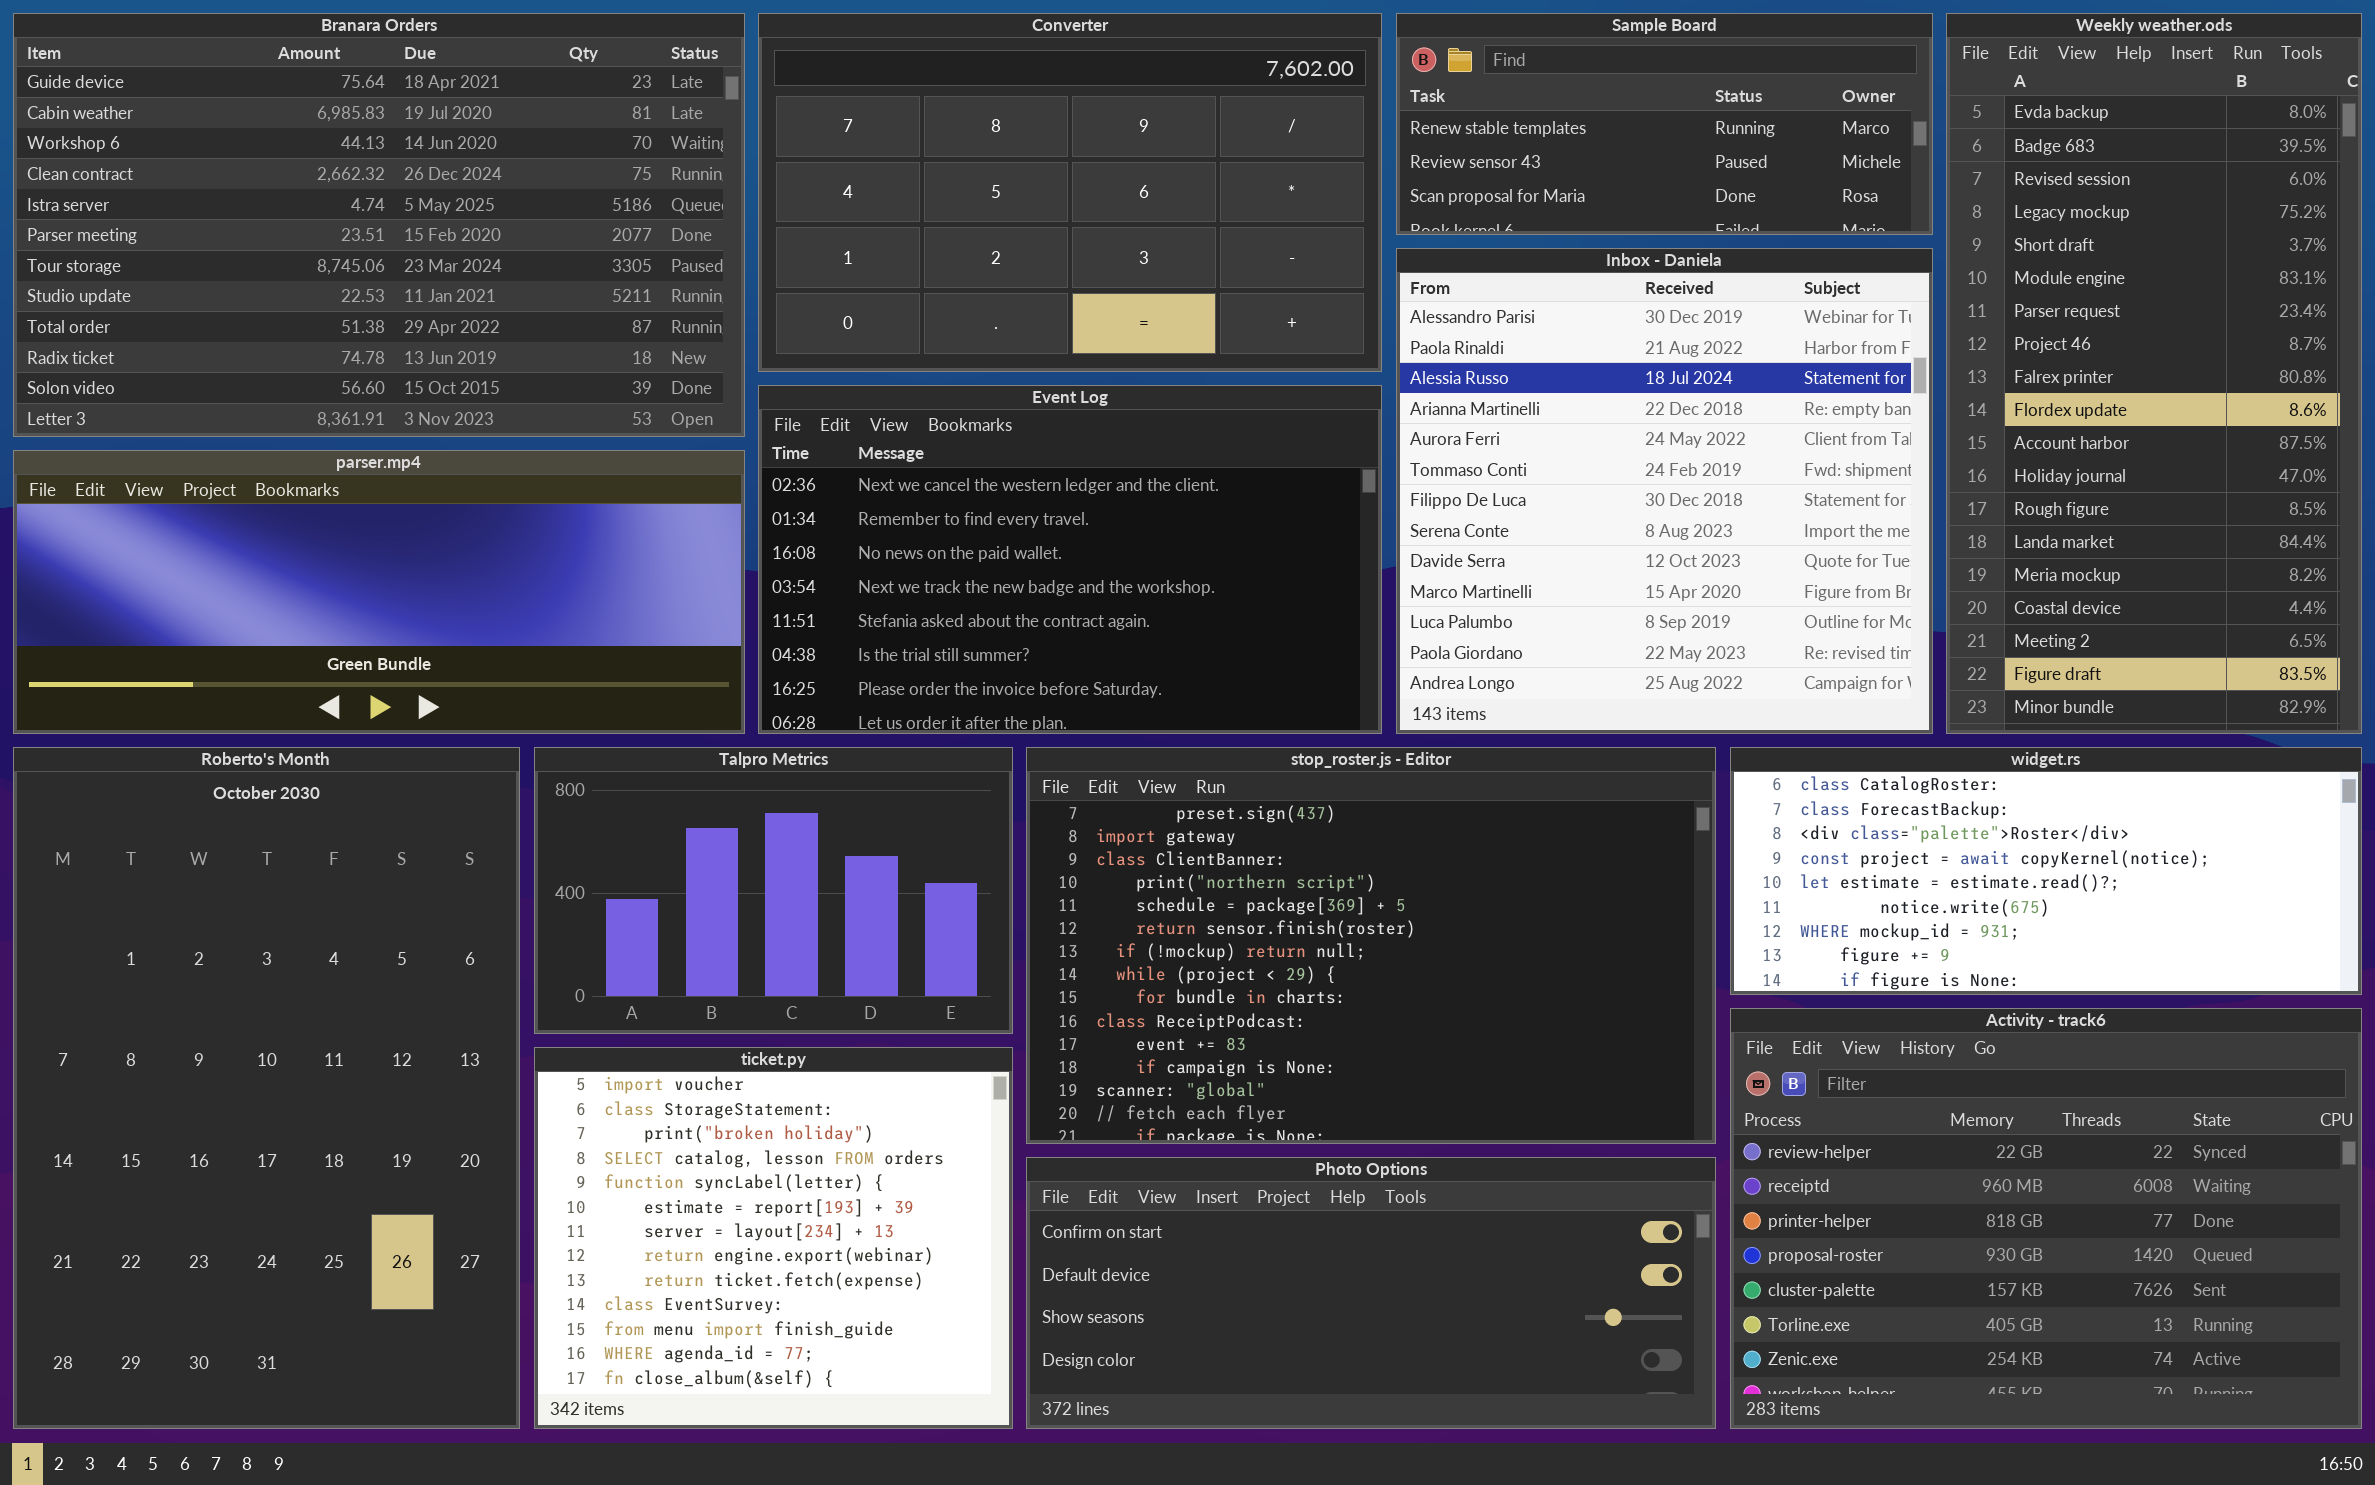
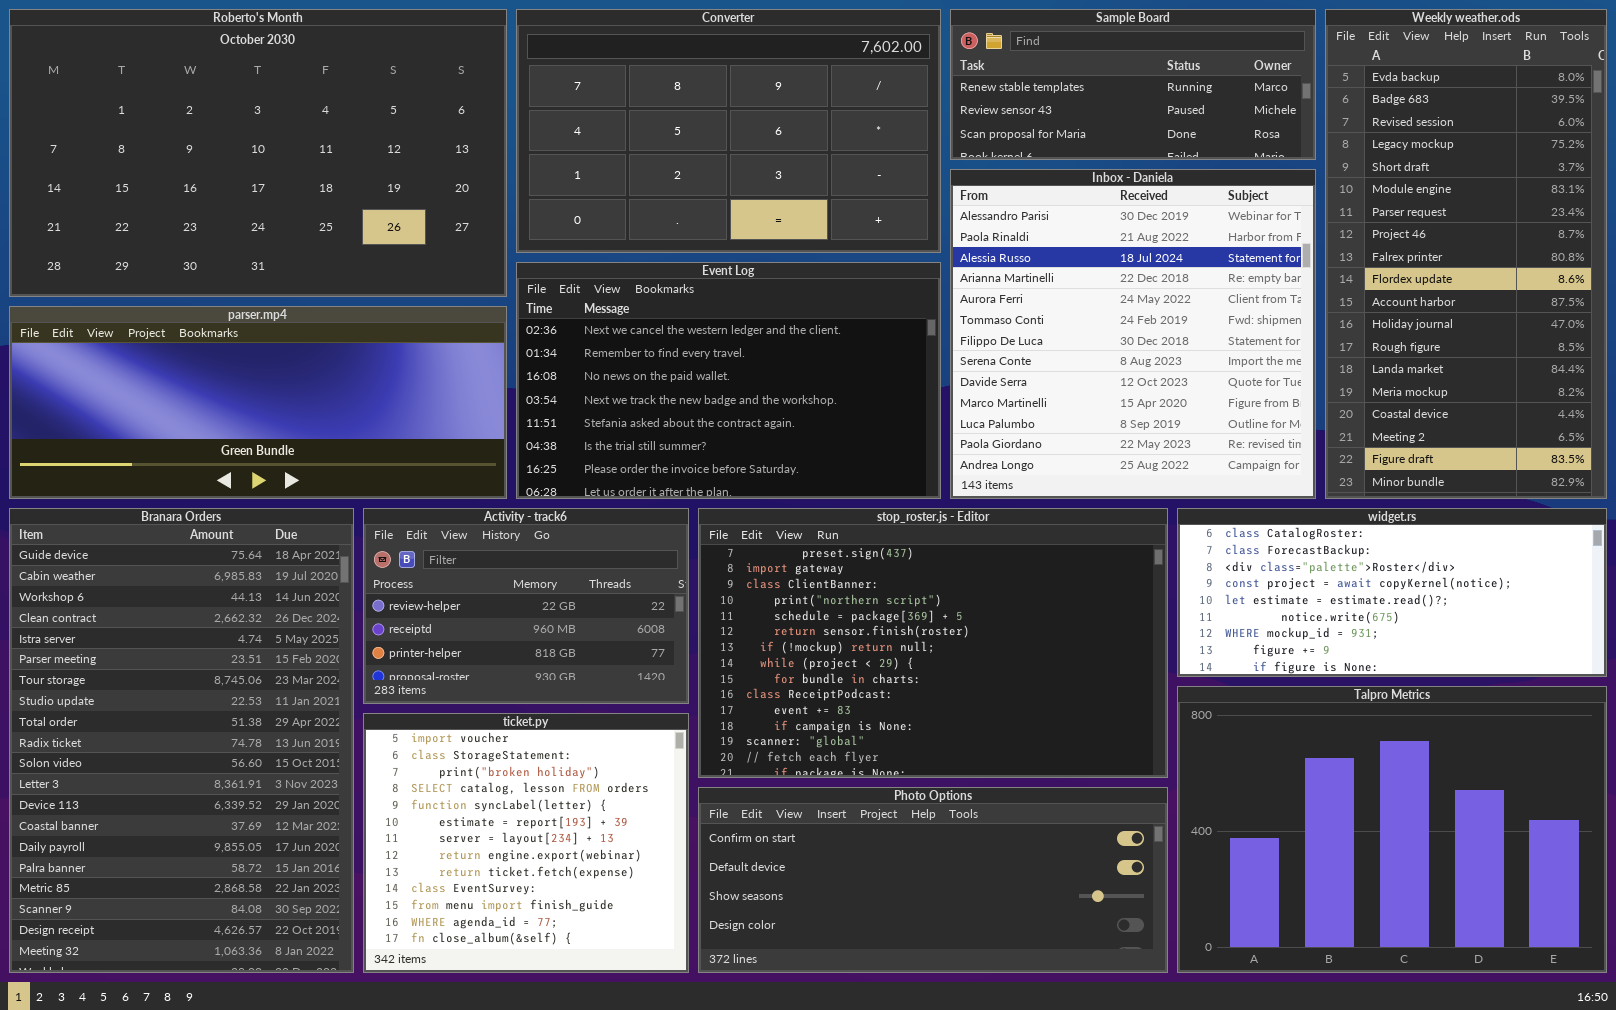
Branara Orders: [13,13,745,437] -> [9,508,354,973], moved, resized
Roberto's Month: [13,747,520,1429] -> [9,9,507,297], moved, resized
Talpro Metrics: [534,747,1013,1034] -> [1177,686,1607,973], moved, resized
Activity - track6: [1730,1008,2362,1429] -> [363,508,689,704], moved, resized

